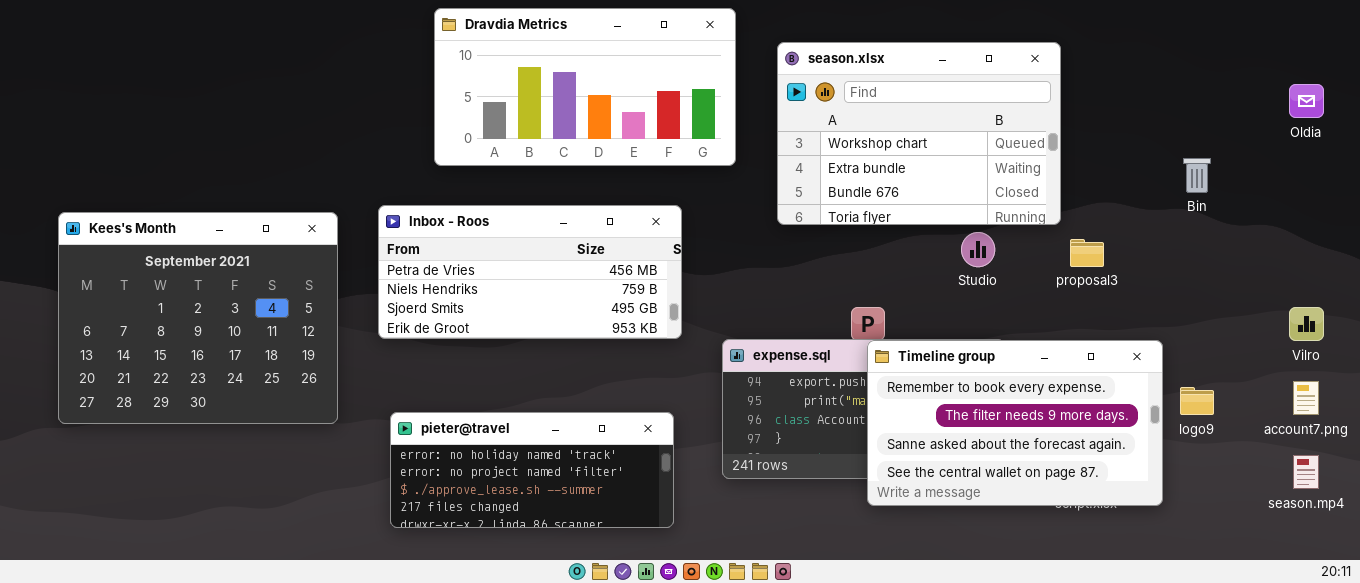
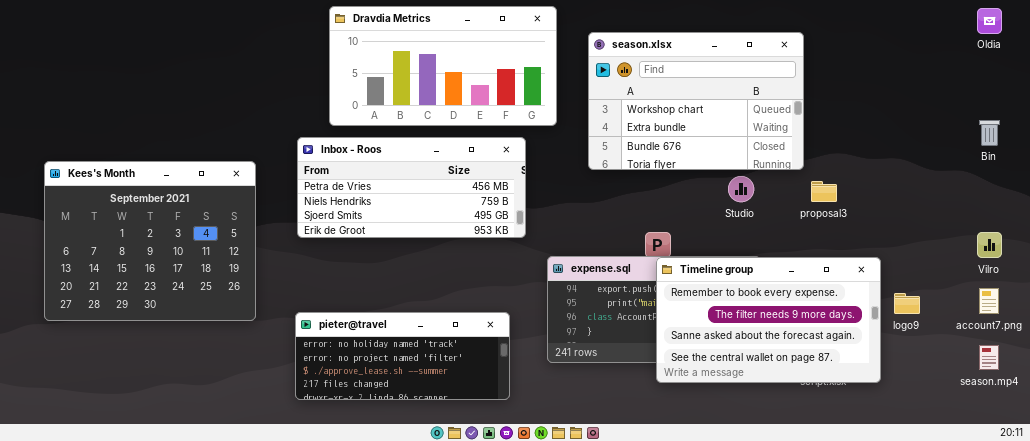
Oldia: [1289,84,1324,118] -> [977,8,1002,34], moved
Bin: [1183,158,1211,193] -> [979,120,1000,146], moved
Inbox - Roos: [378,205,682,339] -> [297,137,526,238], moved

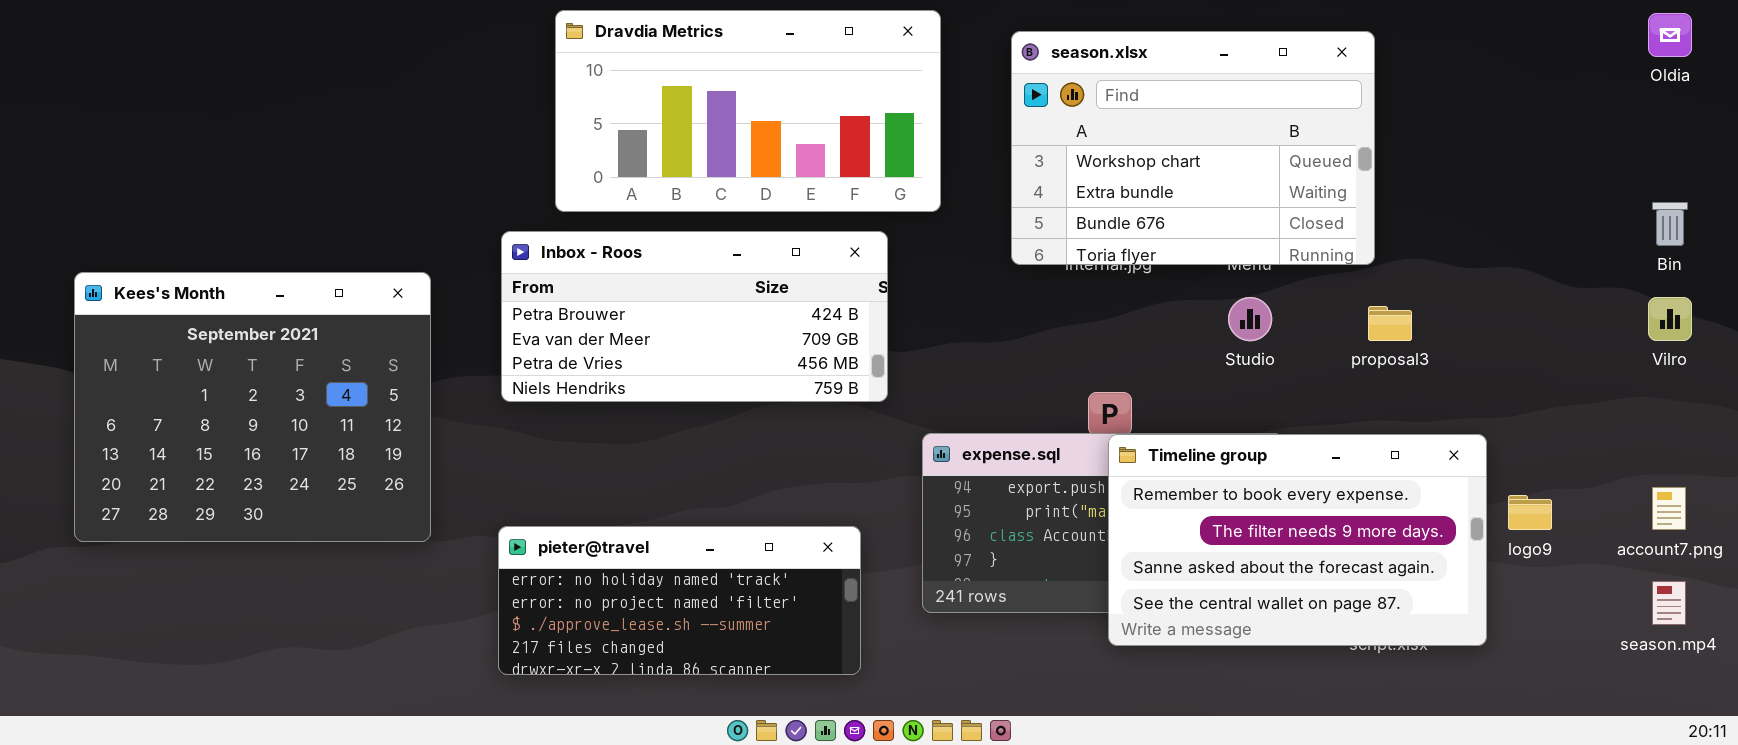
season.xlsx: [588,32,804,170] -> [1011,31,1375,265], moved
Inbox - Roos: [297,137,526,238] -> [501,231,888,402], scrolled up 2 rows
Vilro: [977,232,1002,258] -> [1648,297,1692,341], moved

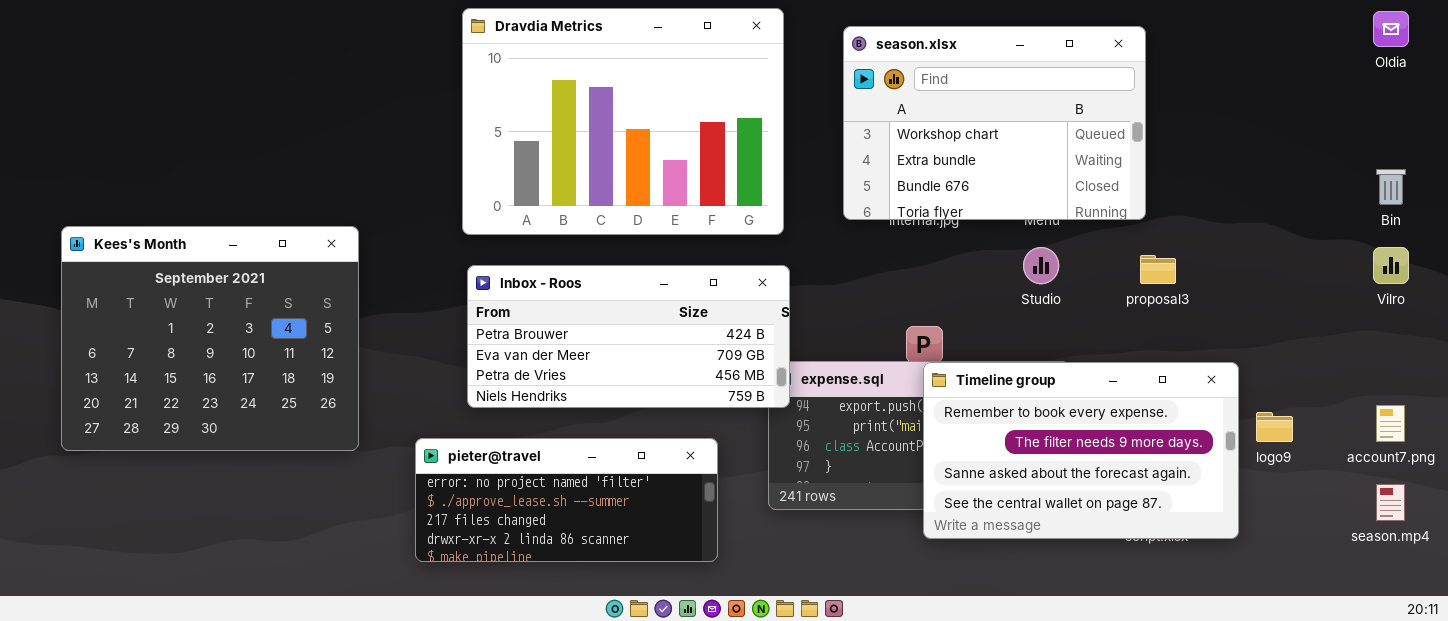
Dravdia Metrics: [555,10,941,212] -> [462,8,784,235], resized
Inbox - Roos: [501,231,888,402] -> [467,265,790,408], moved
pieter@travel: [498,526,861,675] -> [415,438,718,562], scrolled down 1 row

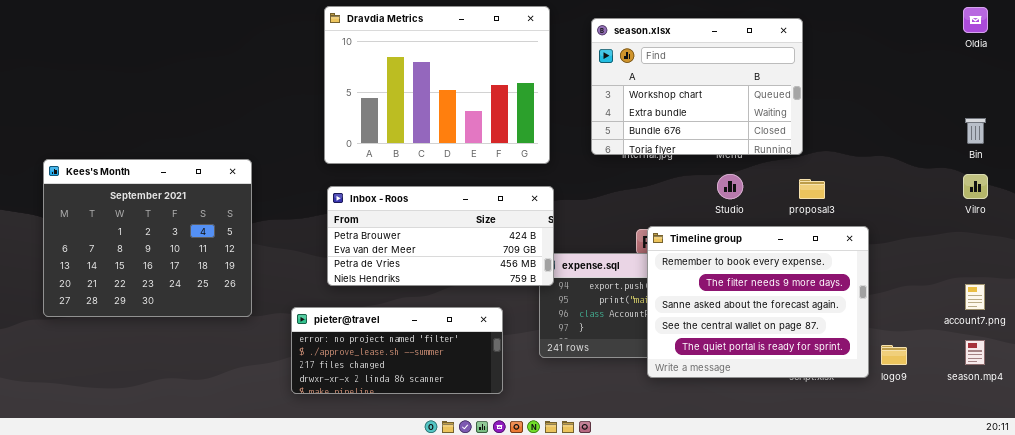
Timeline group: [923,362,1239,539] -> [647,226,869,378], resized
logo9: [1256,412,1293,442] -> [881,345,907,365], moved

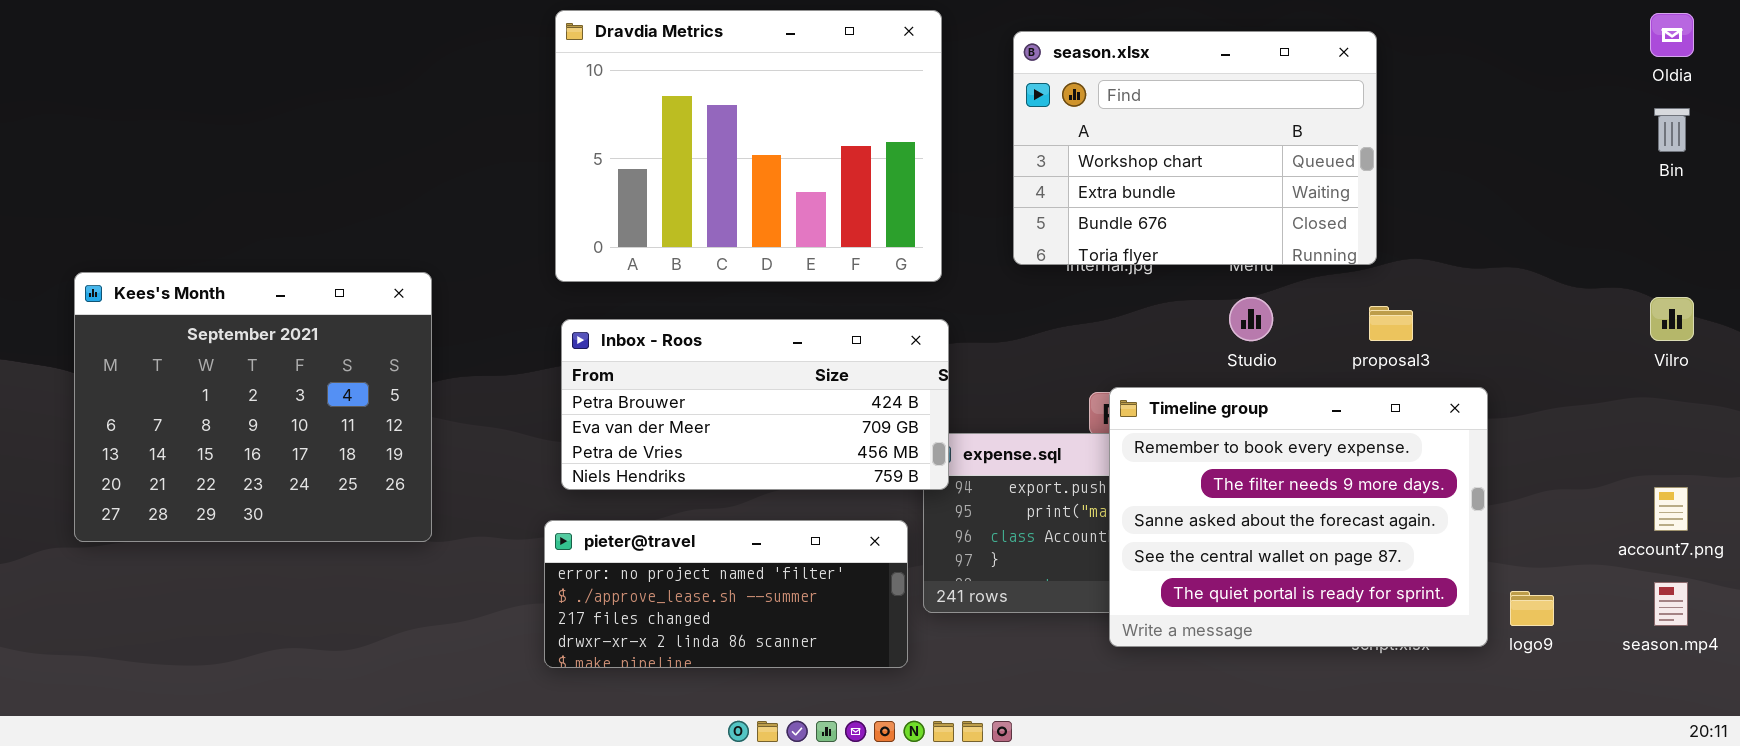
Bin: [965,118,986,144] -> [1654,108,1690,152], moved
pieter@travel: [291,307,503,394] -> [544,520,908,668], moved

